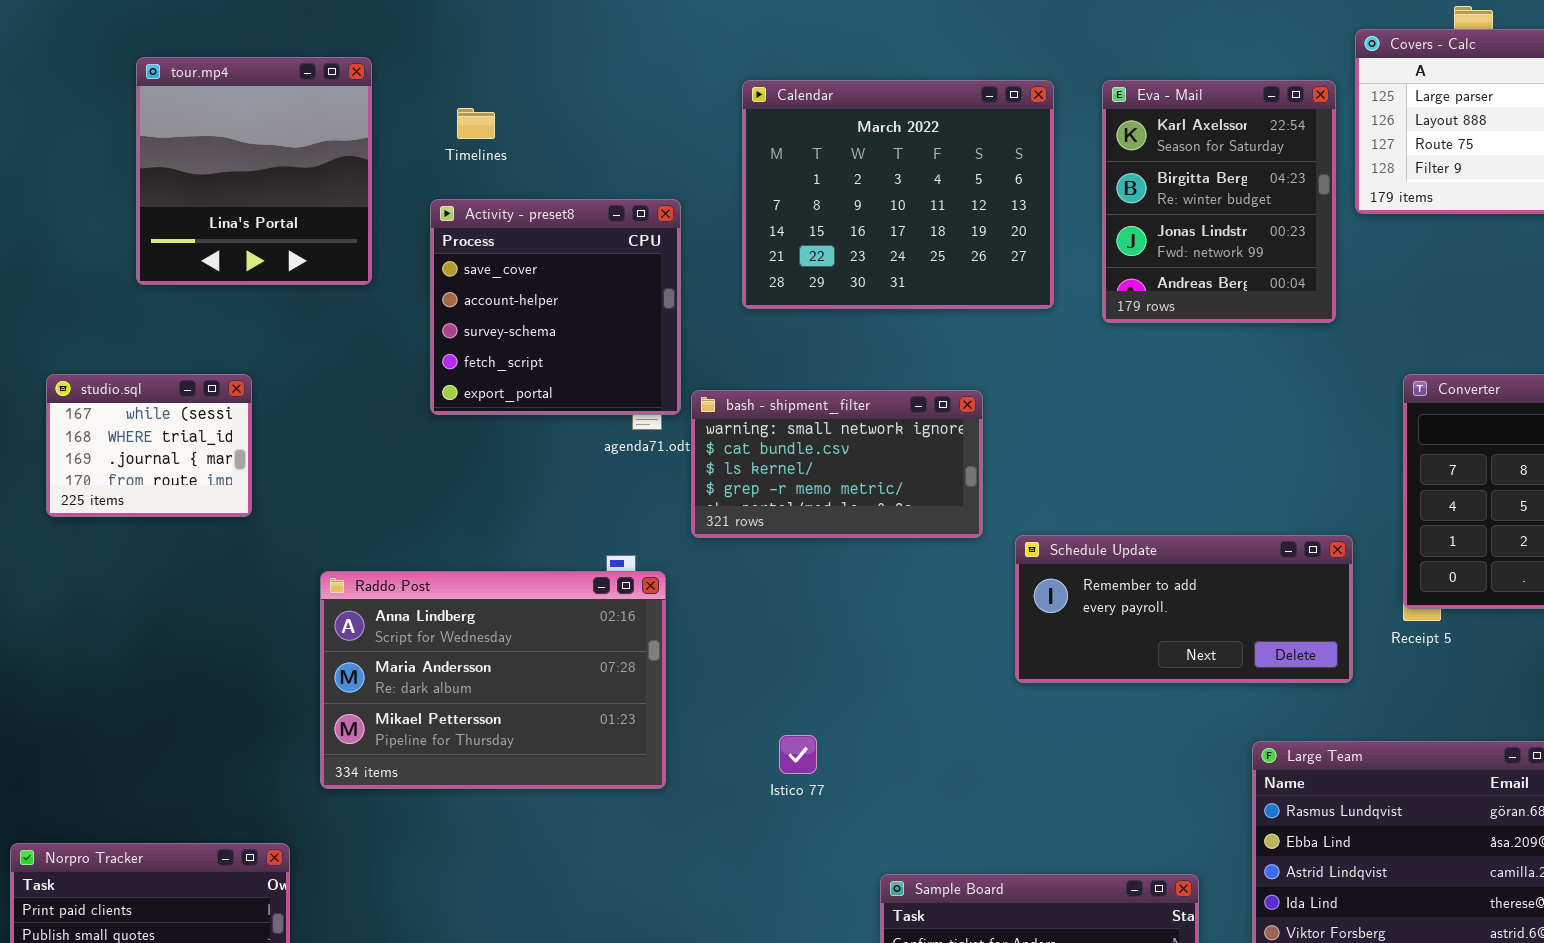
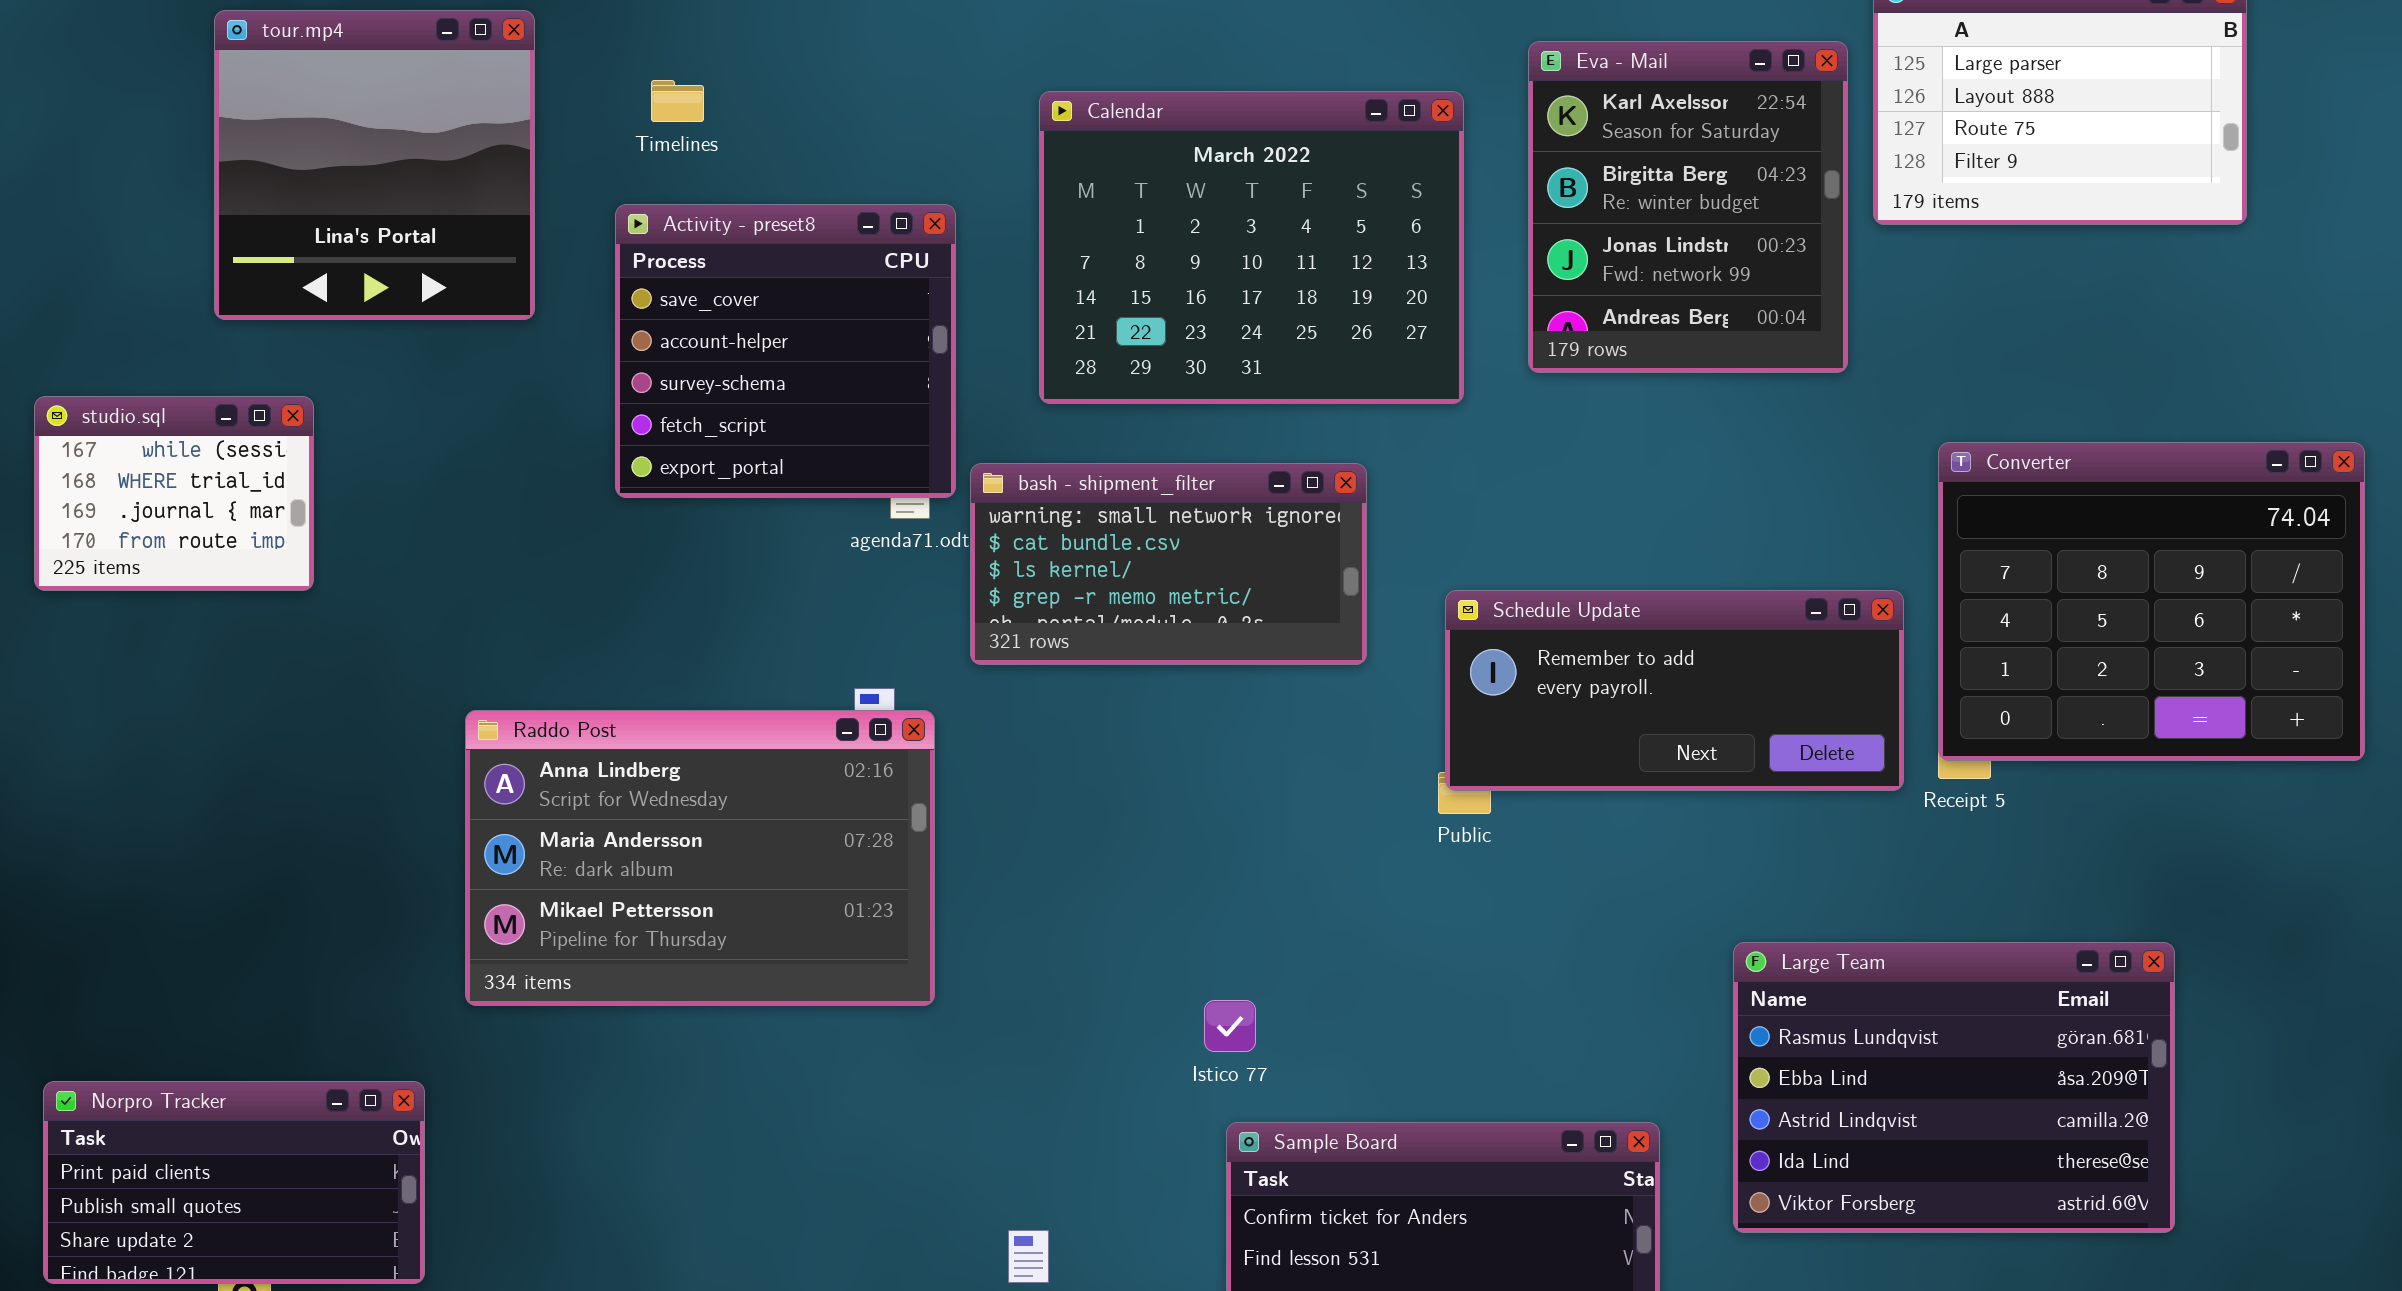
Calendar: [742,80,1054,309] -> [1039,91,1464,404], moved
studio.sql: [46,374,252,517] -> [34,396,314,591], moved
Schedule Update: [1015,535,1353,683] -> [1445,590,1904,791], moved
Istico 77: [779,735,817,774] -> [1204,1000,1256,1052], moved

